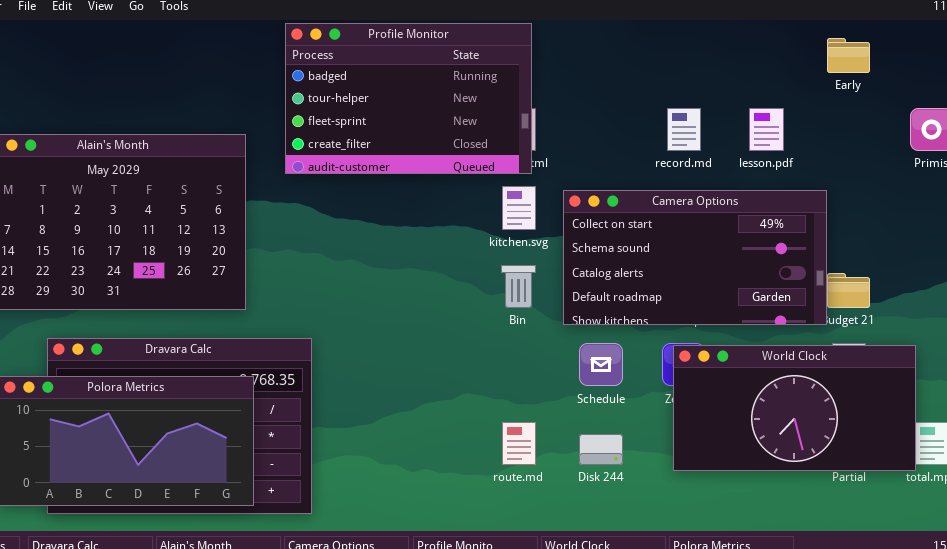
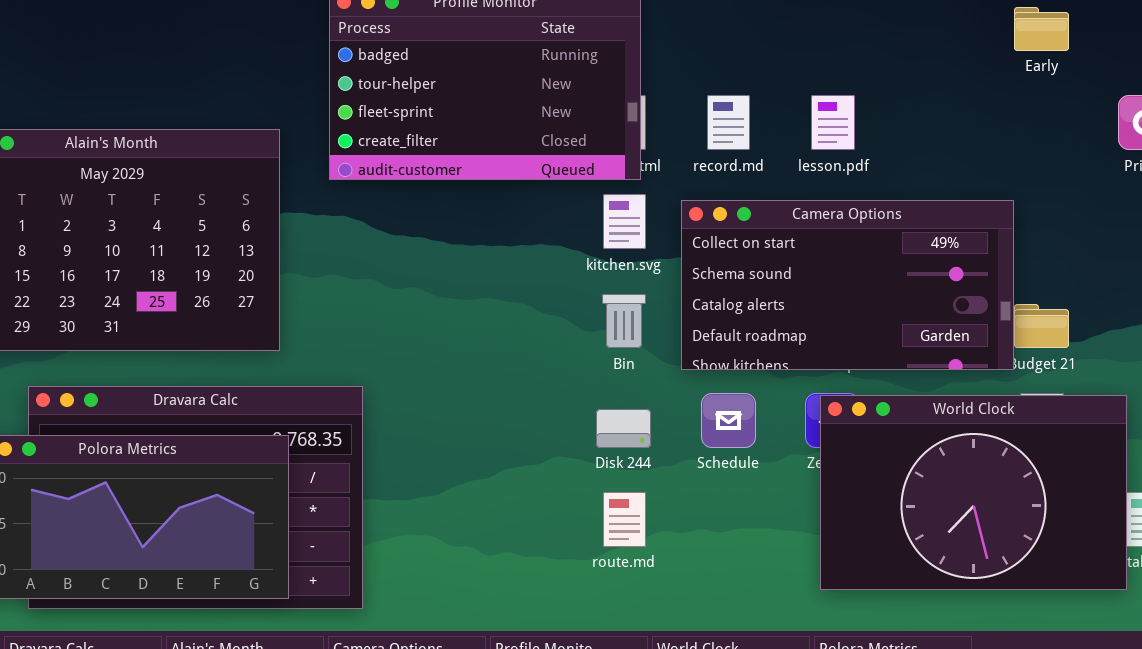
record.md: [667,108,701,151] -> [707,95,750,150], moved
lesson.pdf: [749,108,784,151] -> [811,95,855,150], moved
World Clock: [673,345,916,471] -> [820,395,1127,590], resized
Disk 244: [579,434,623,465] -> [596,409,651,448], moved

